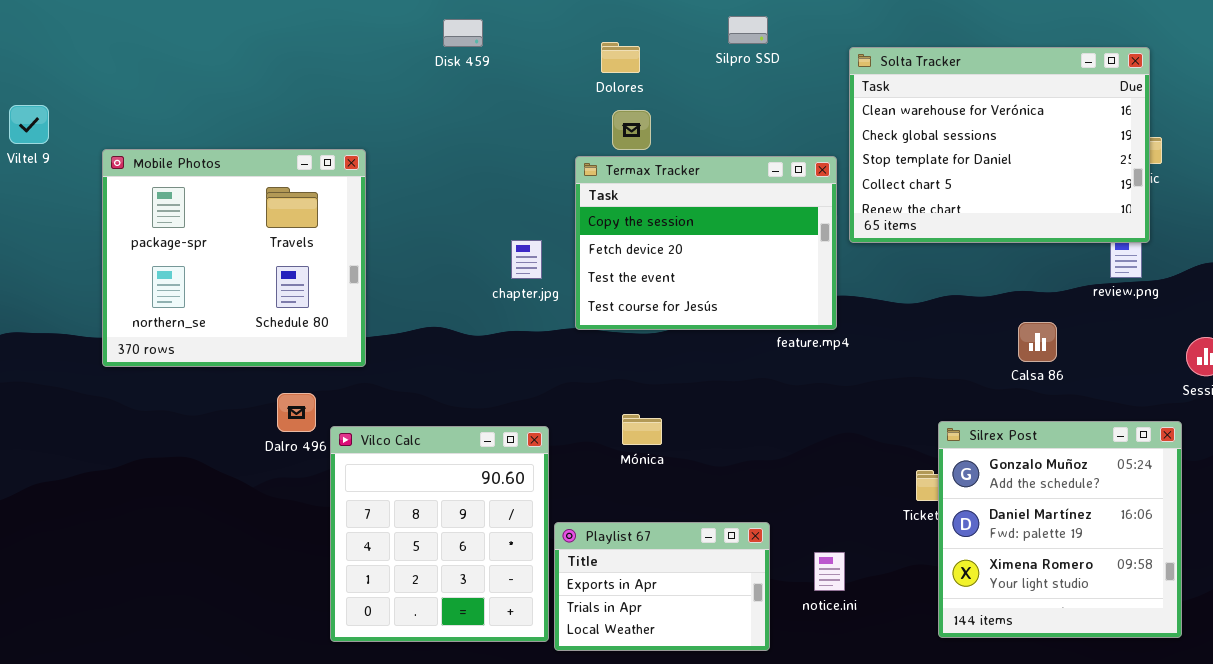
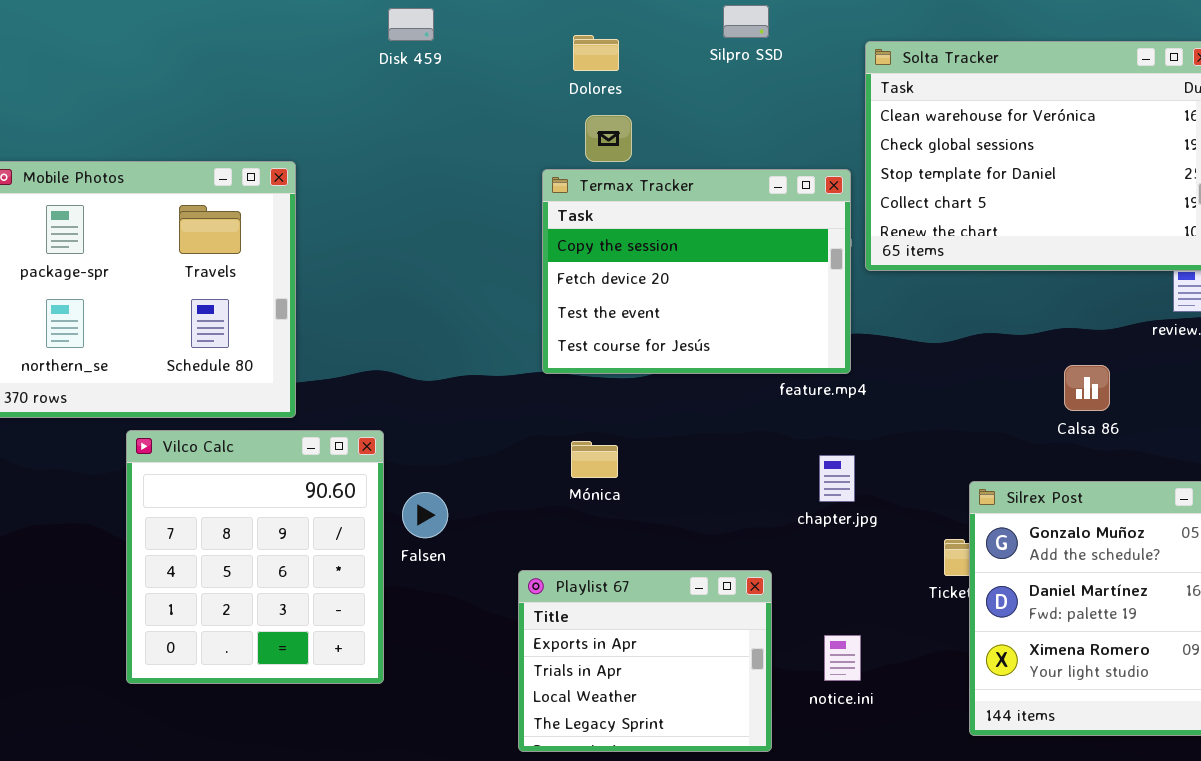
chapter.jpg: [511,240,542,279] -> [819,455,855,502], moved
Mónica: [622,414,662,445] -> [571,441,618,478], moved
Vilco Calc: [330,426,549,642] -> [126,430,384,684], moved
Playlist 67: [554,522,770,651] -> [518,570,772,752], resized

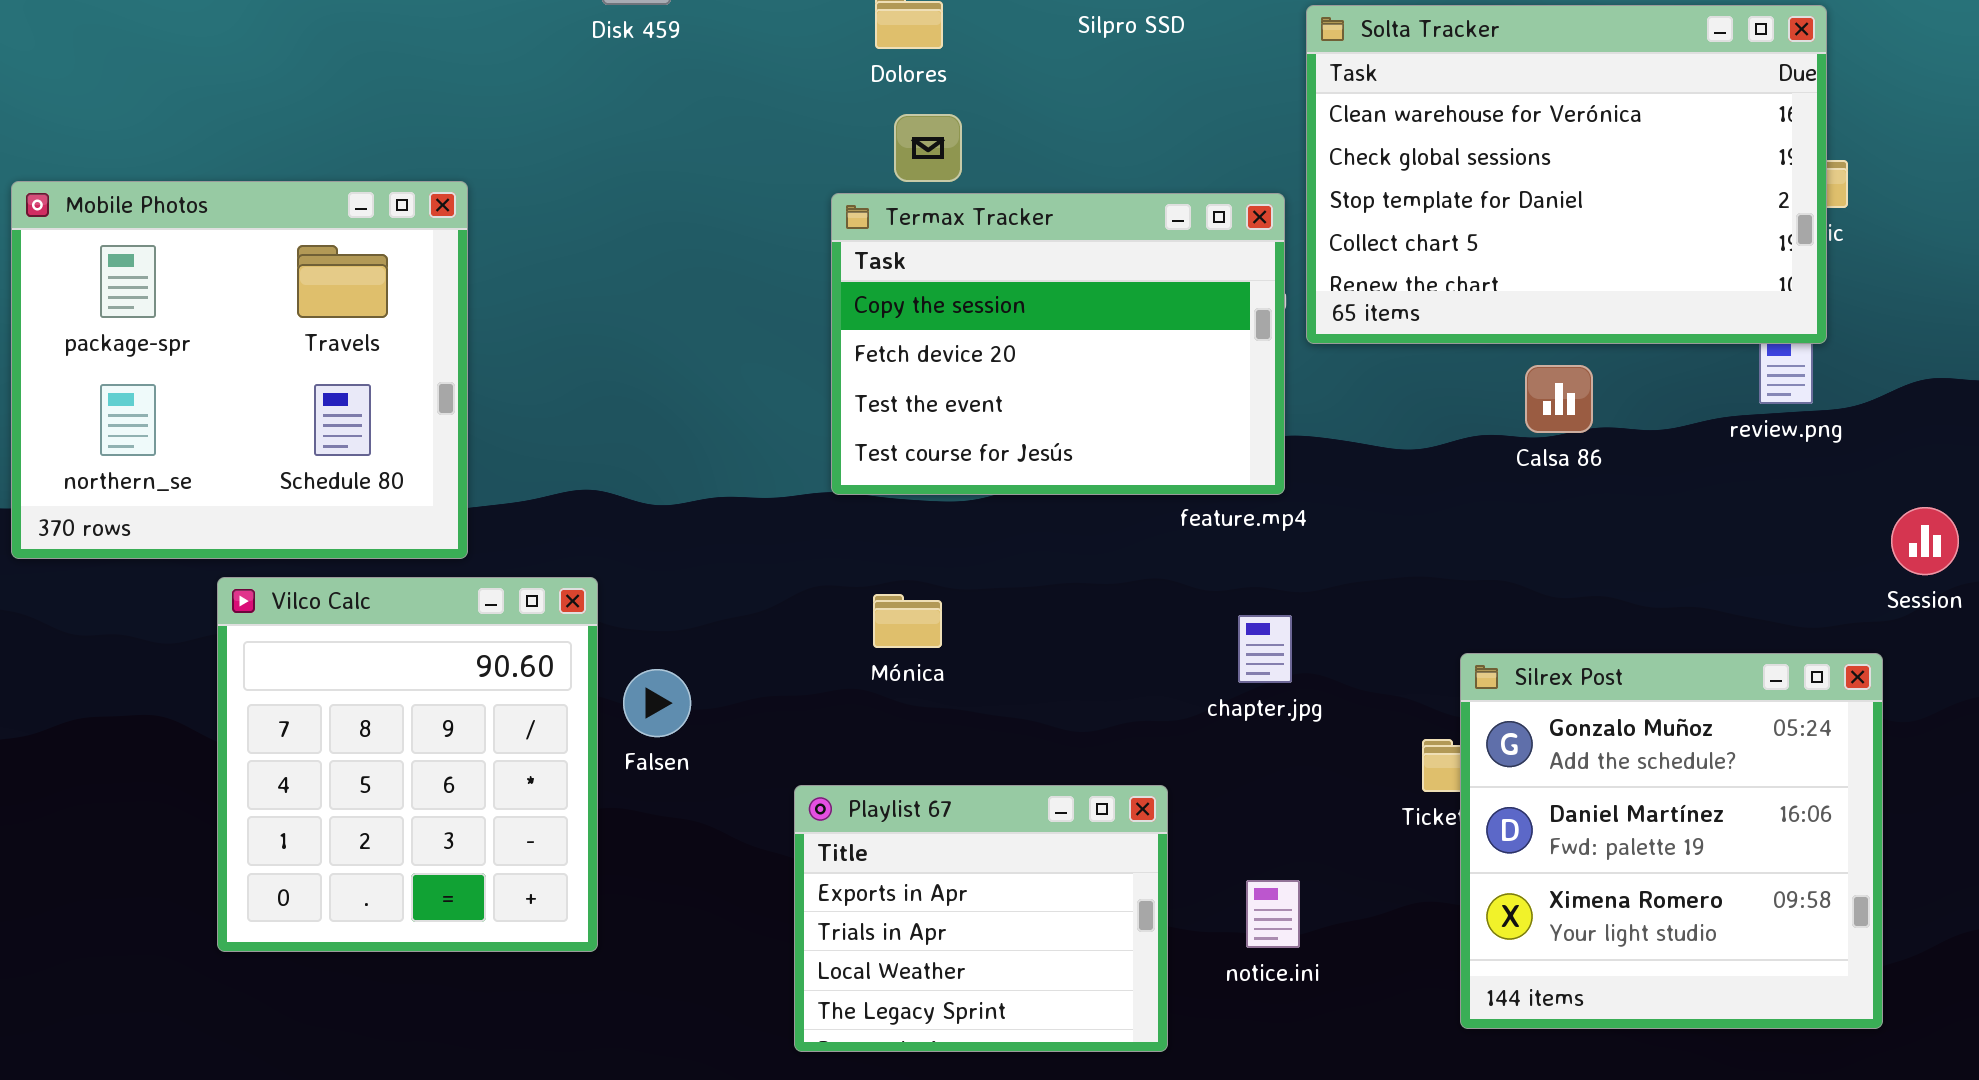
Calsa 86: [1064,365,1110,411] -> [1525,365,1593,433], moved

